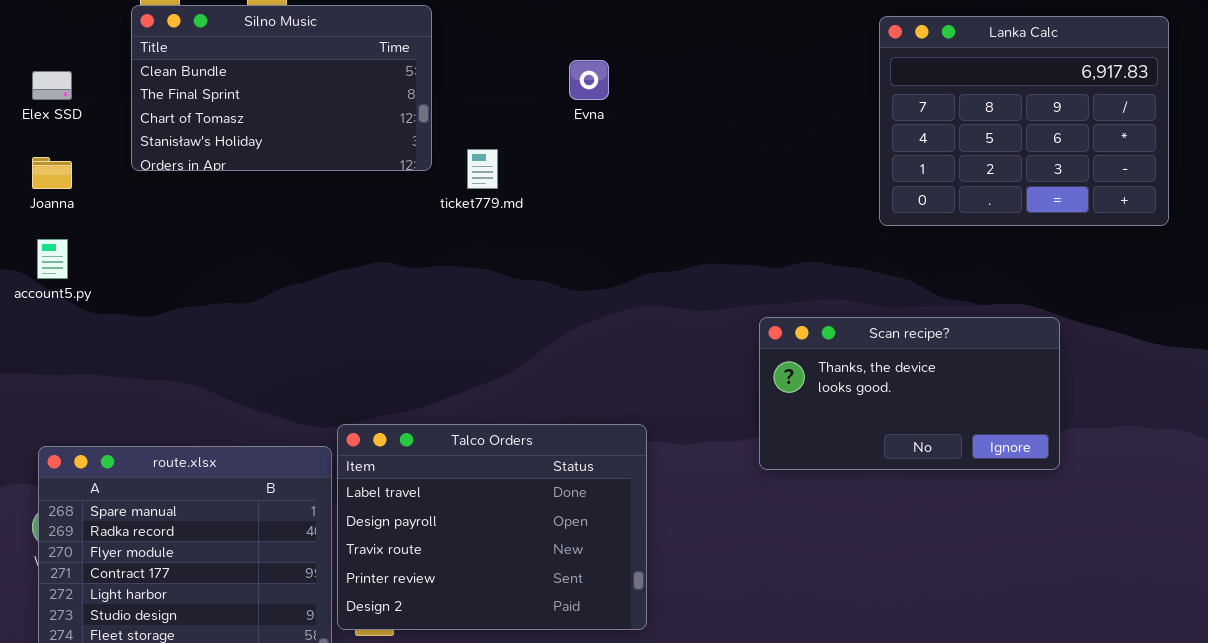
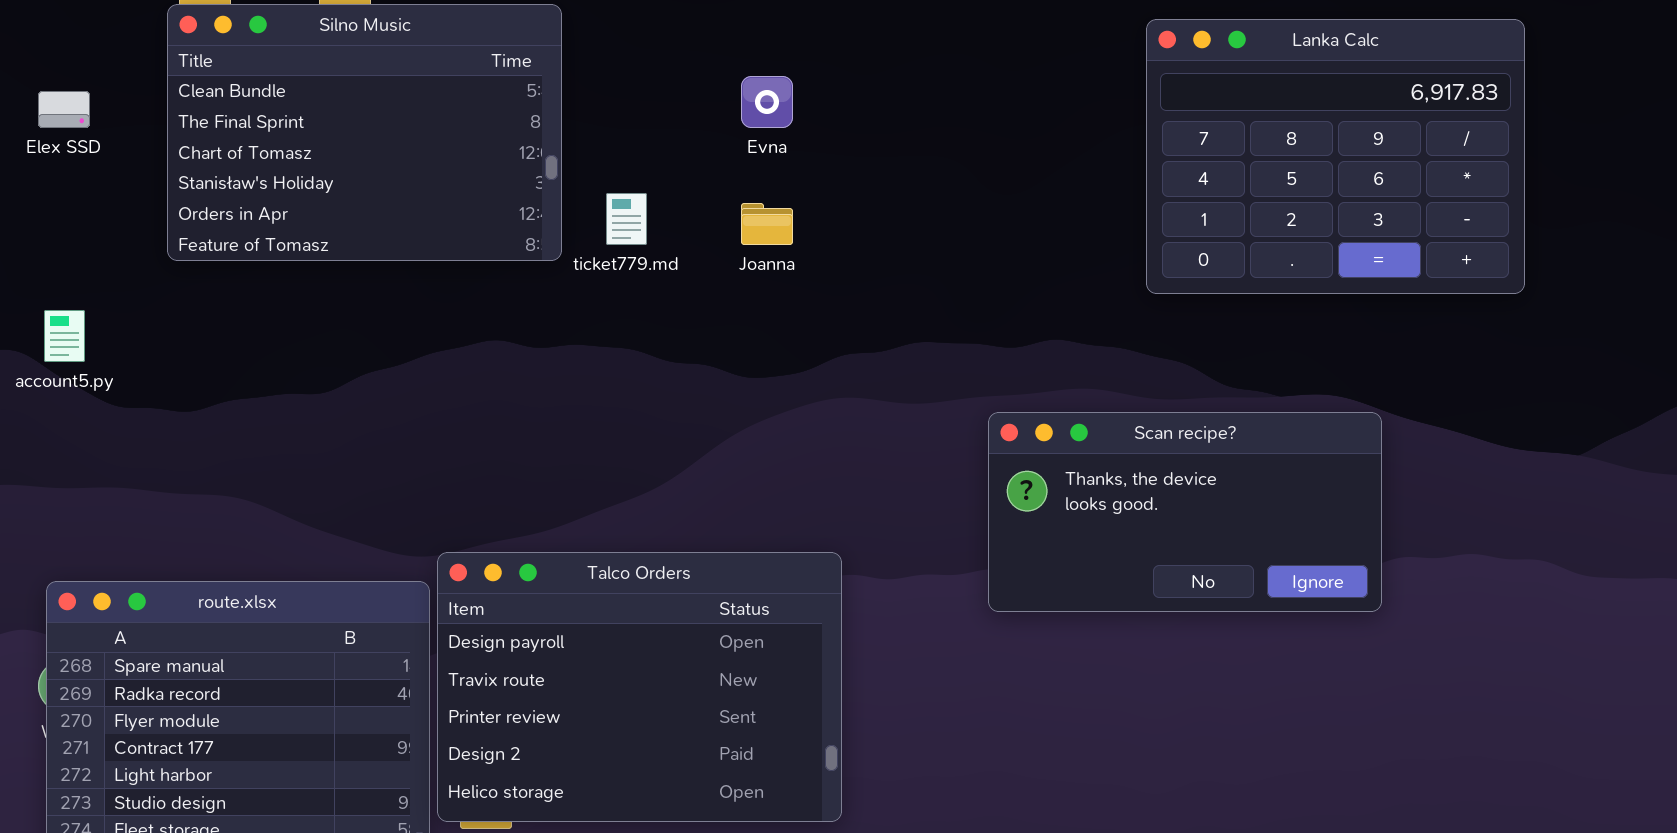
Silno Music: [131,5,432,171] -> [167,4,562,261], resized
Joanna: [32,157,72,189] -> [741,203,793,245], moved
Talco Orders: [337,424,647,630] -> [437,552,842,822], scrolled down 1 row

